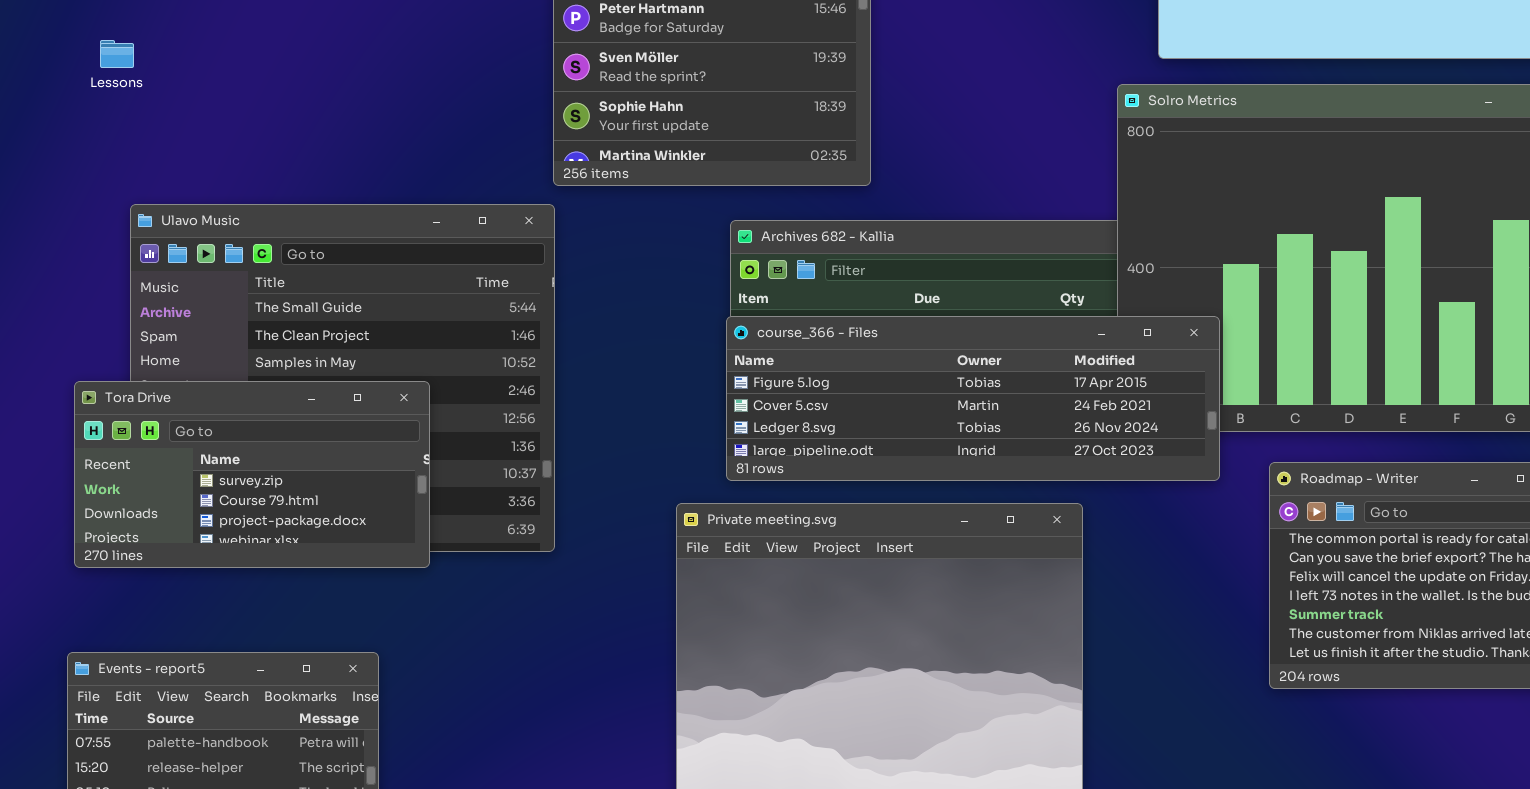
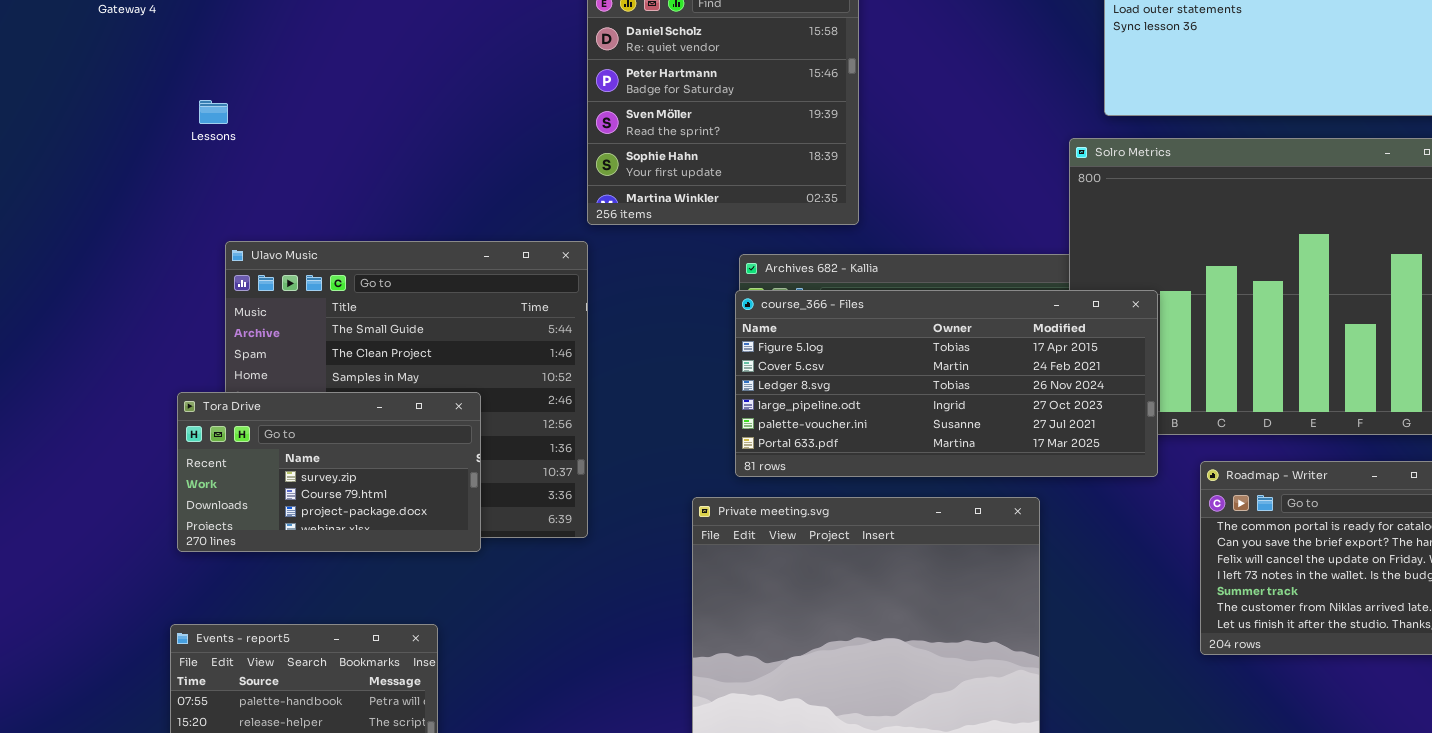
course_366 - Files: [726,316,1220,481] -> [735,290,1158,477], resized

